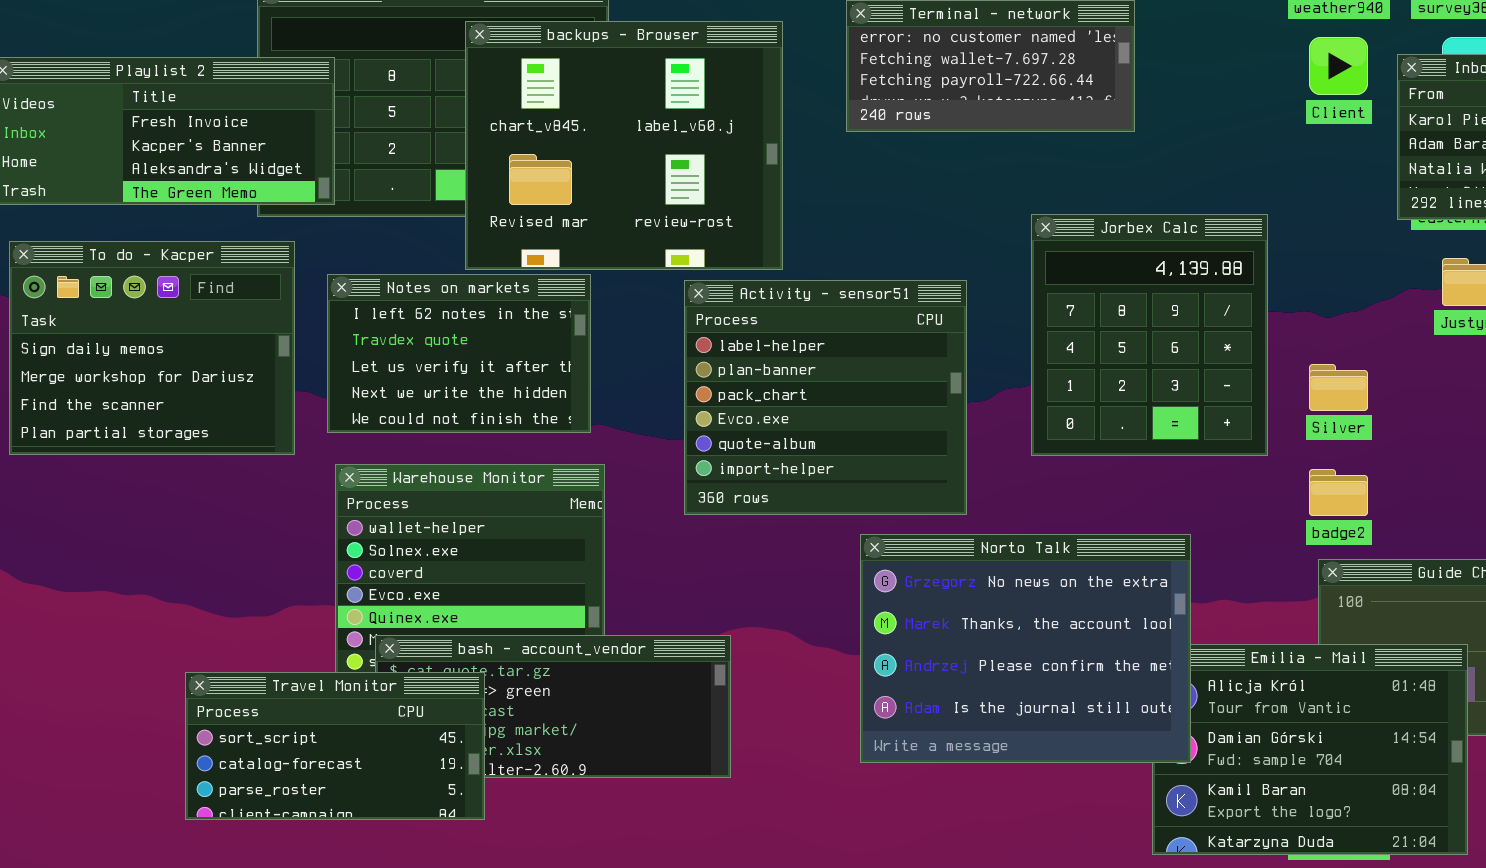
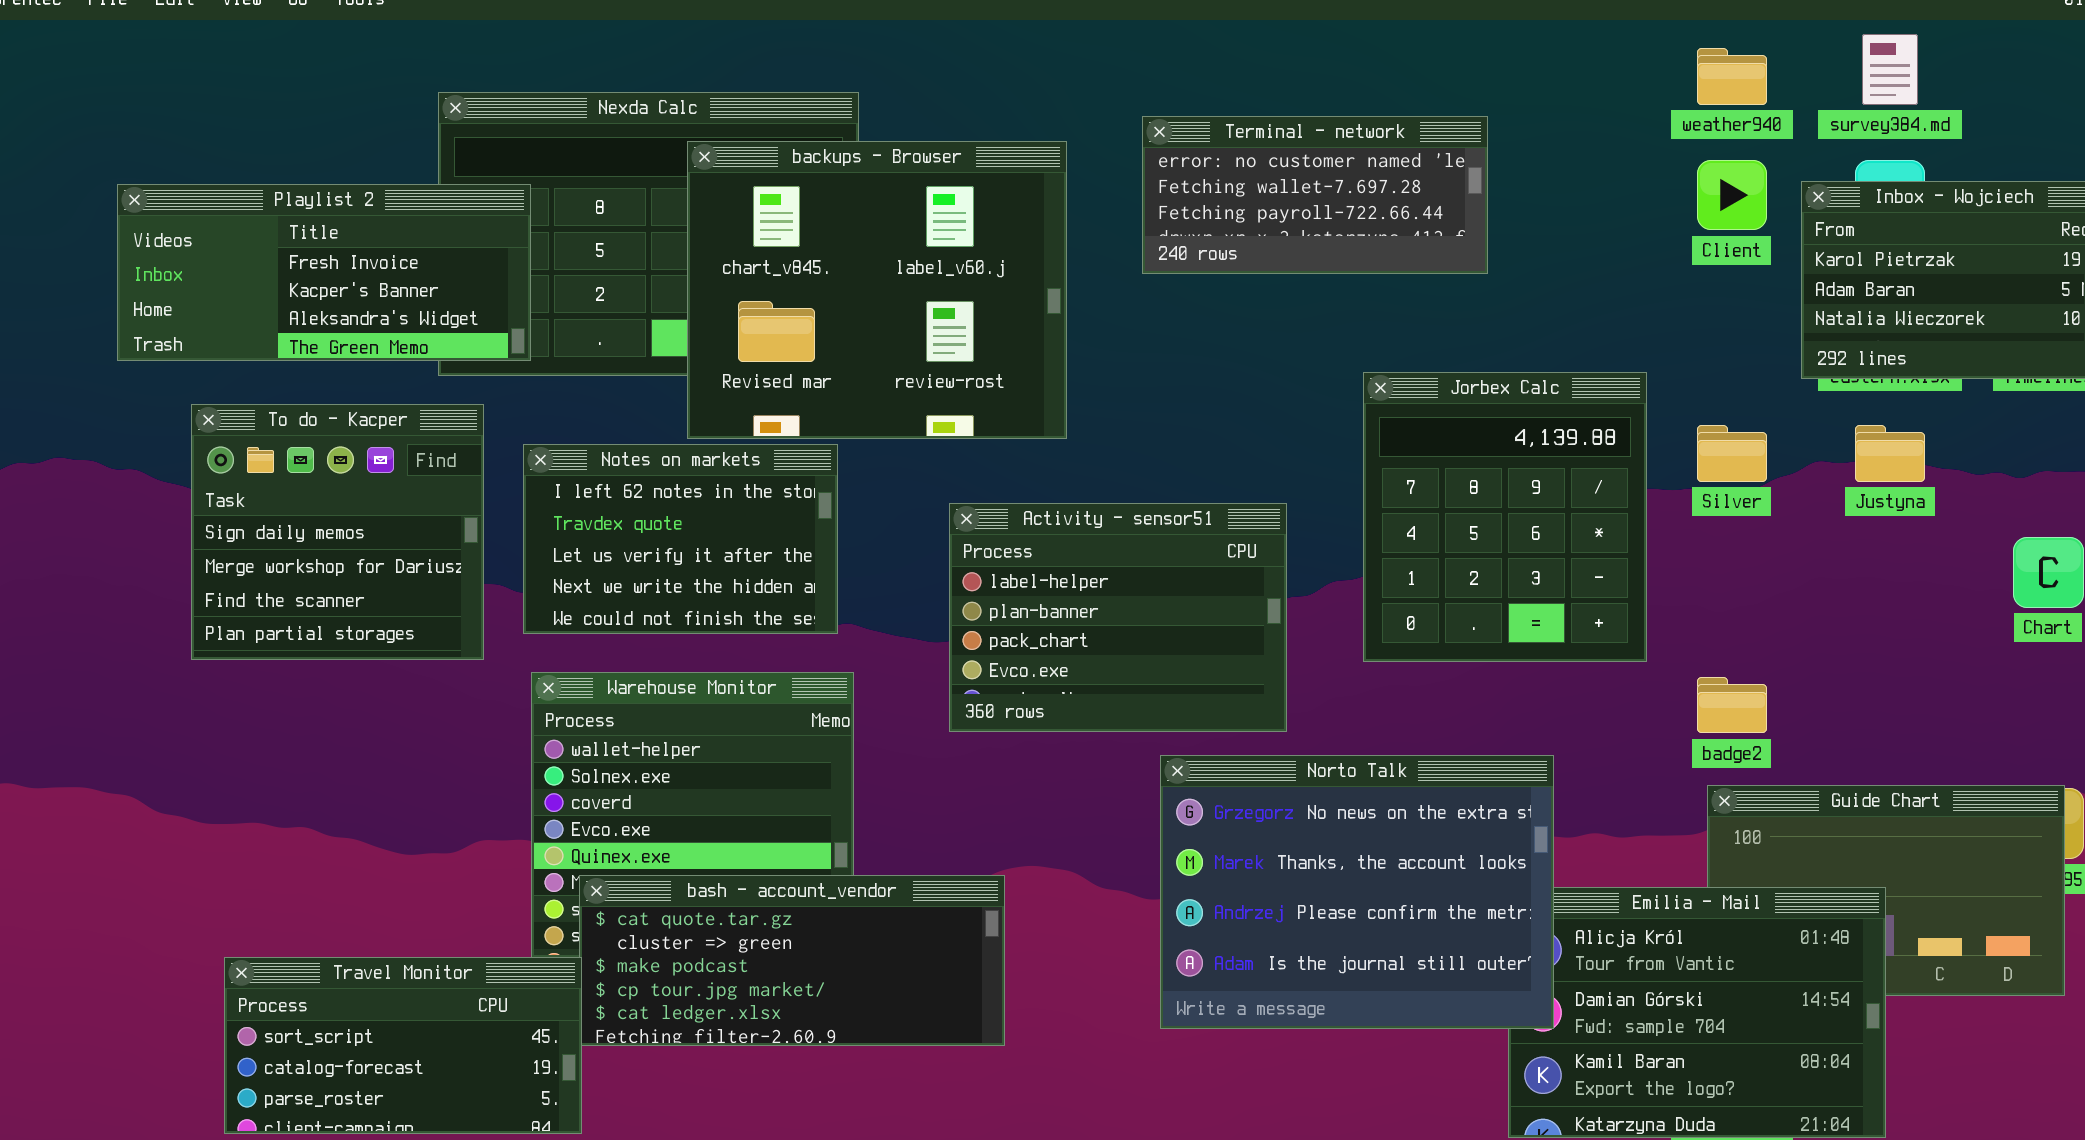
To do - Kacper: [9,241,295,455] -> [191,404,484,660], resized
Activity - sensor51: [684,280,967,515] -> [949,503,1287,732], resized
Silver: [1309,364,1368,411] -> [1697,425,1767,482], moved
Travel Monitor: [185,672,485,820] -> [224,957,582,1134], moved

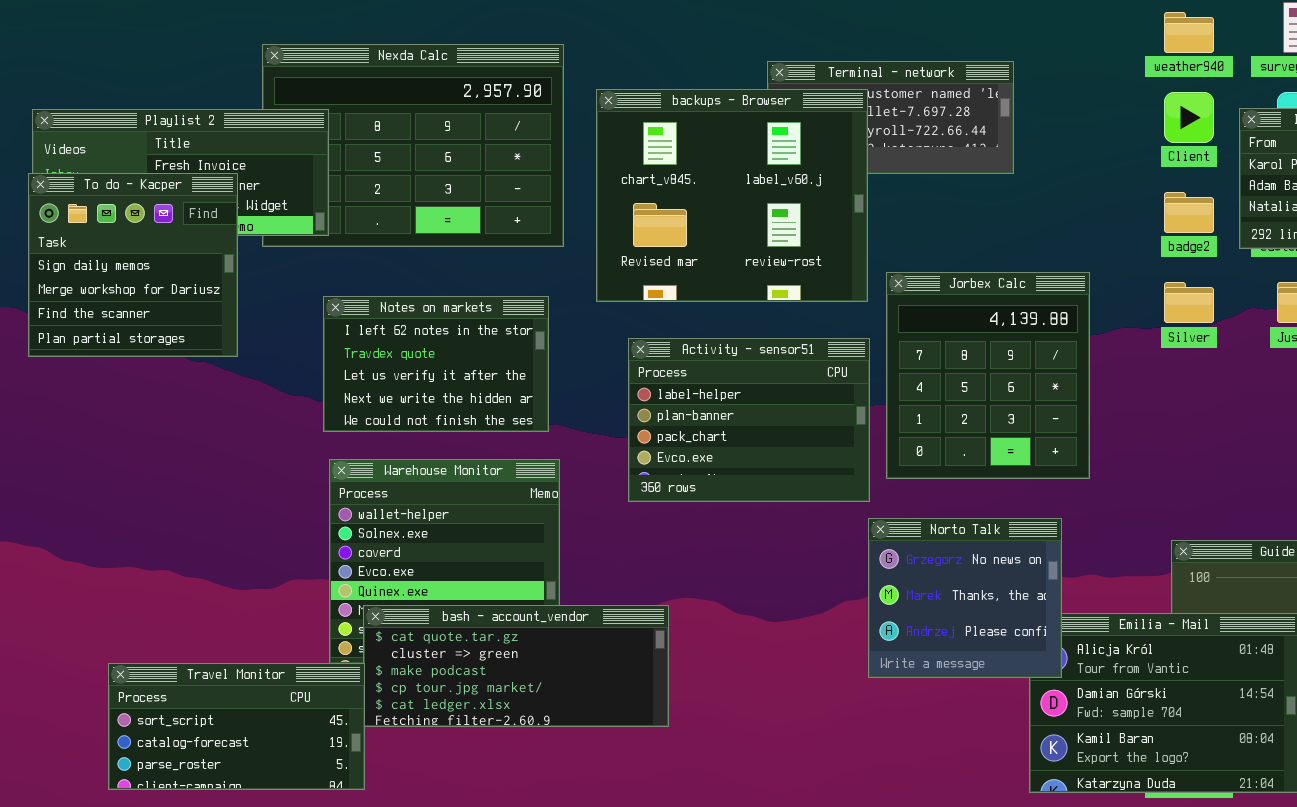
backups - Browser: [687,141,1067,439] -> [596,89,868,302], moved
Jorbex Calc: [1363,372,1647,662] -> [886,272,1090,479], moved
To do - Kacper: [191,404,484,660] -> [28,173,238,357], moved
badge2: [1697,677,1767,733] -> [1164,192,1214,233], moved
Norto Talk: [1160,755,1554,1029] -> [868,518,1062,678], resized

